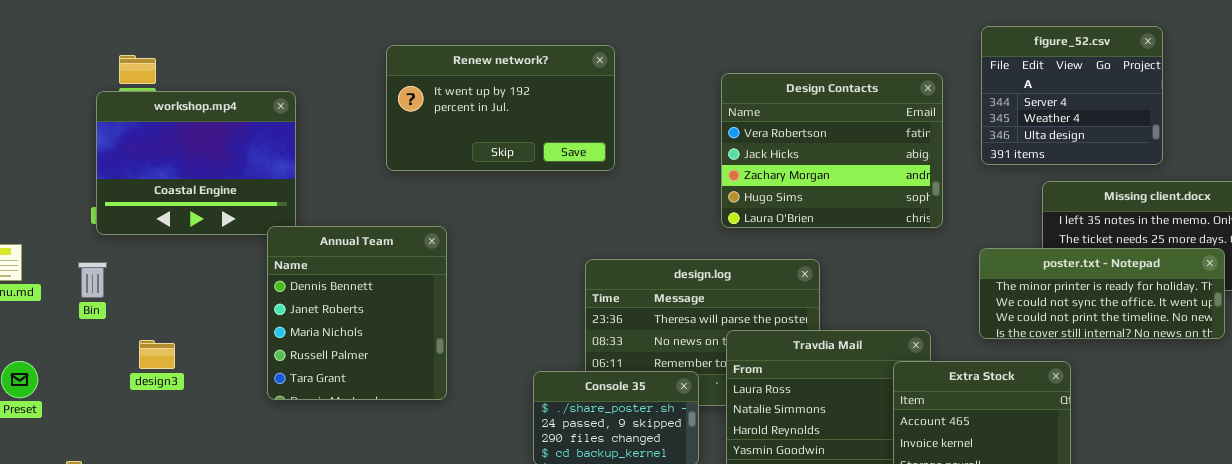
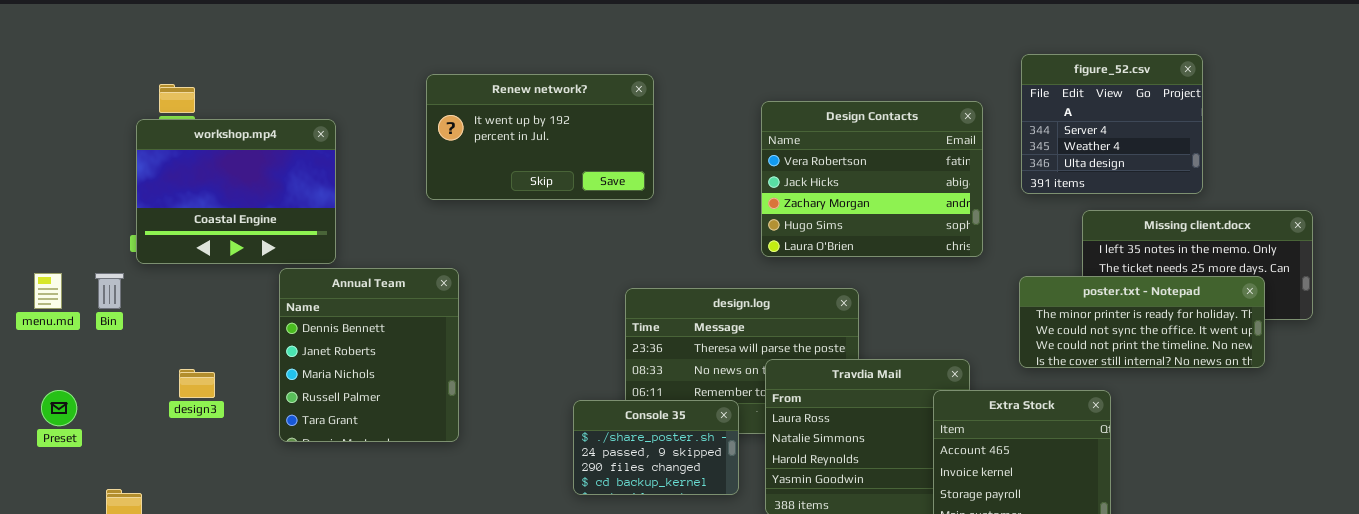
Annual Team: [267,226,447,400] -> [279,268,459,442], moved
Bin: [78,262,107,298] -> [95,273,124,309], moved

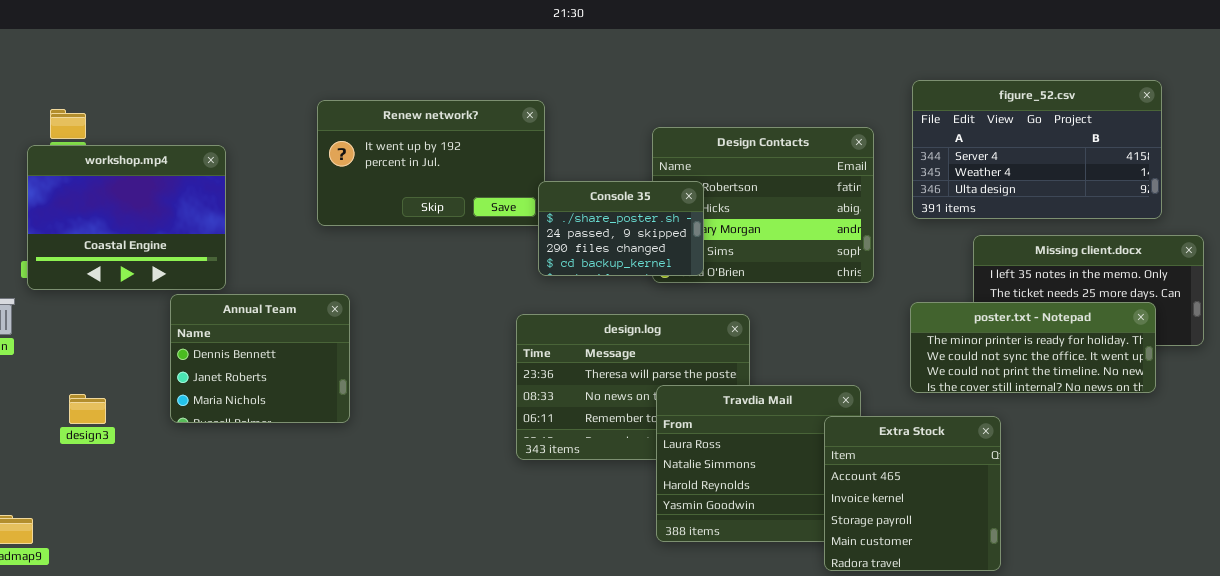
figure_52.csv: [1021,54,1203,194] -> [912,80,1162,219], resized
Annual Team: [279,268,459,442] -> [170,294,350,423], resized
Console 35: [573,400,739,495] -> [538,181,704,276], moved

